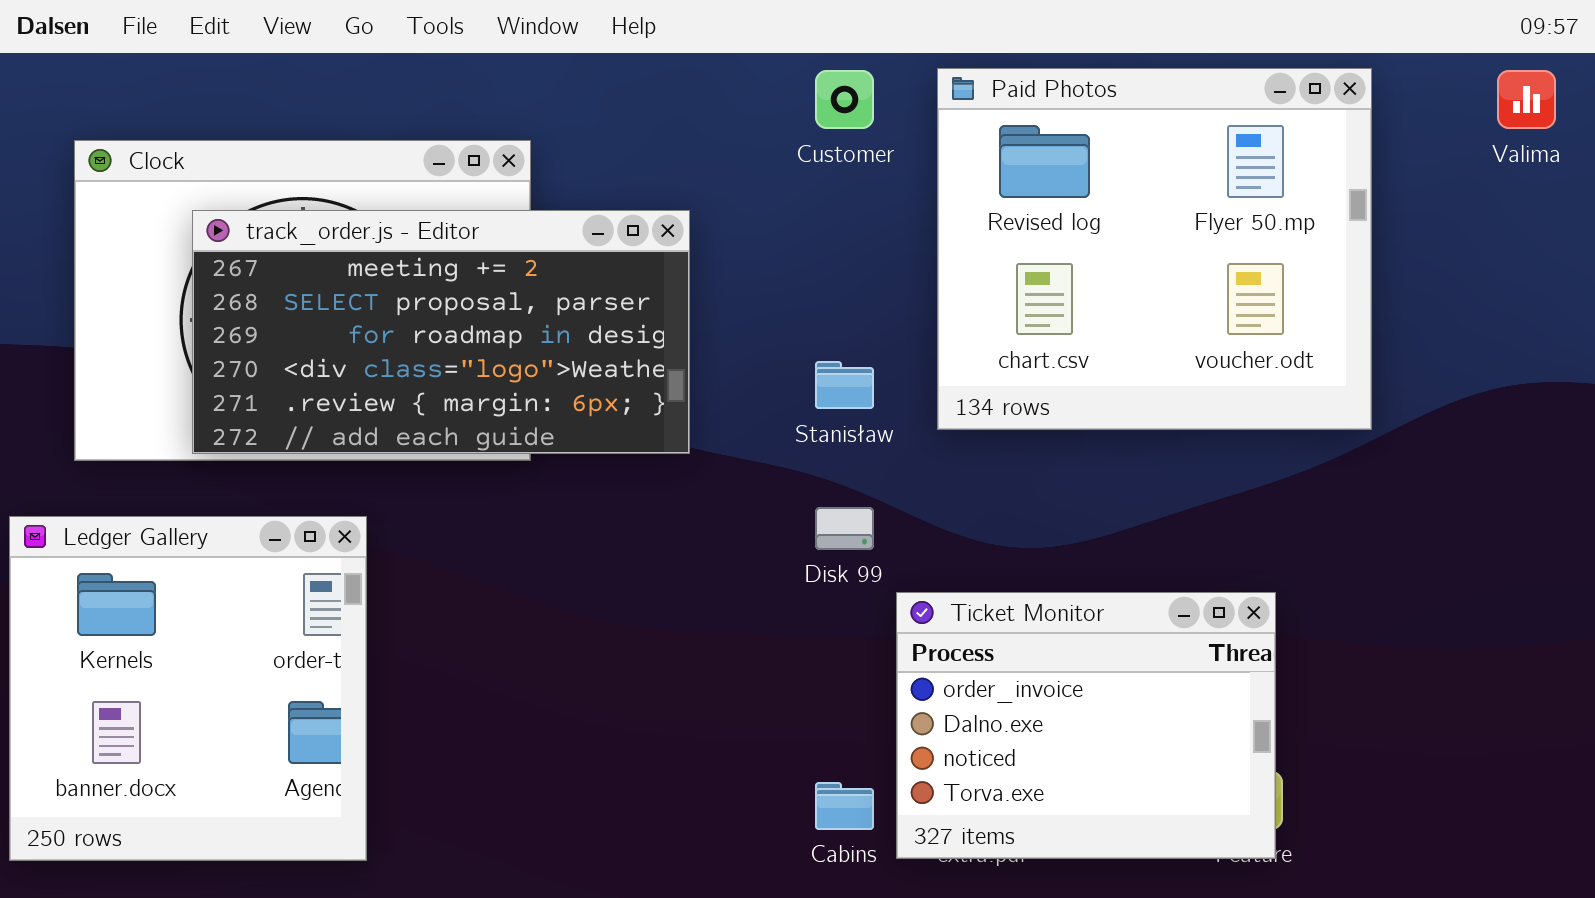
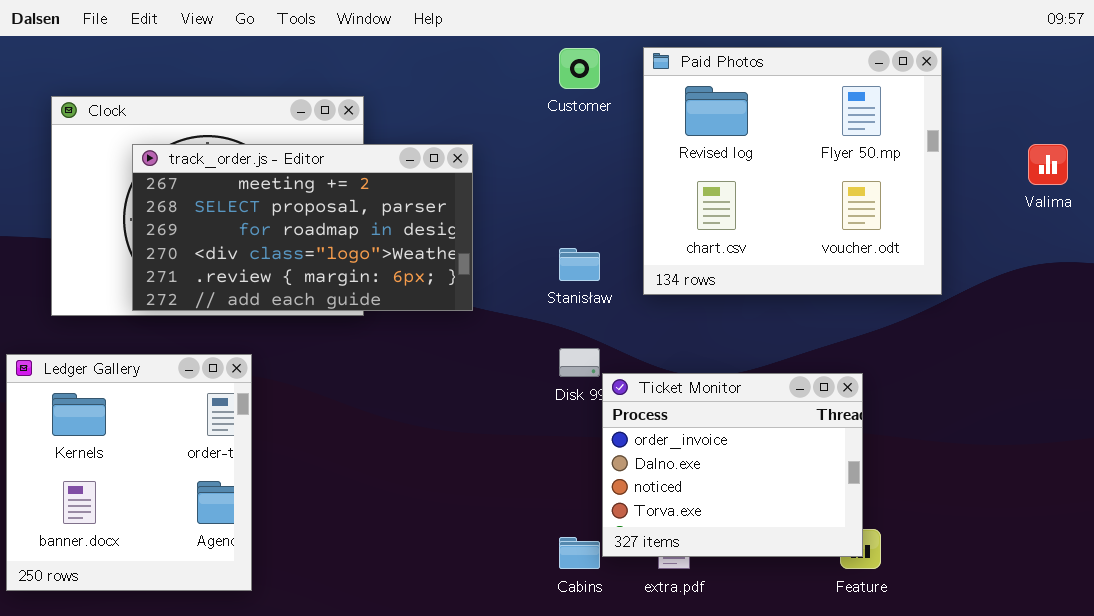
Valima: [1497,70,1556,129] -> [1028,144,1068,185], moved
Ticket Monitor: [896,592,1276,859] -> [602,373,863,557], moved

